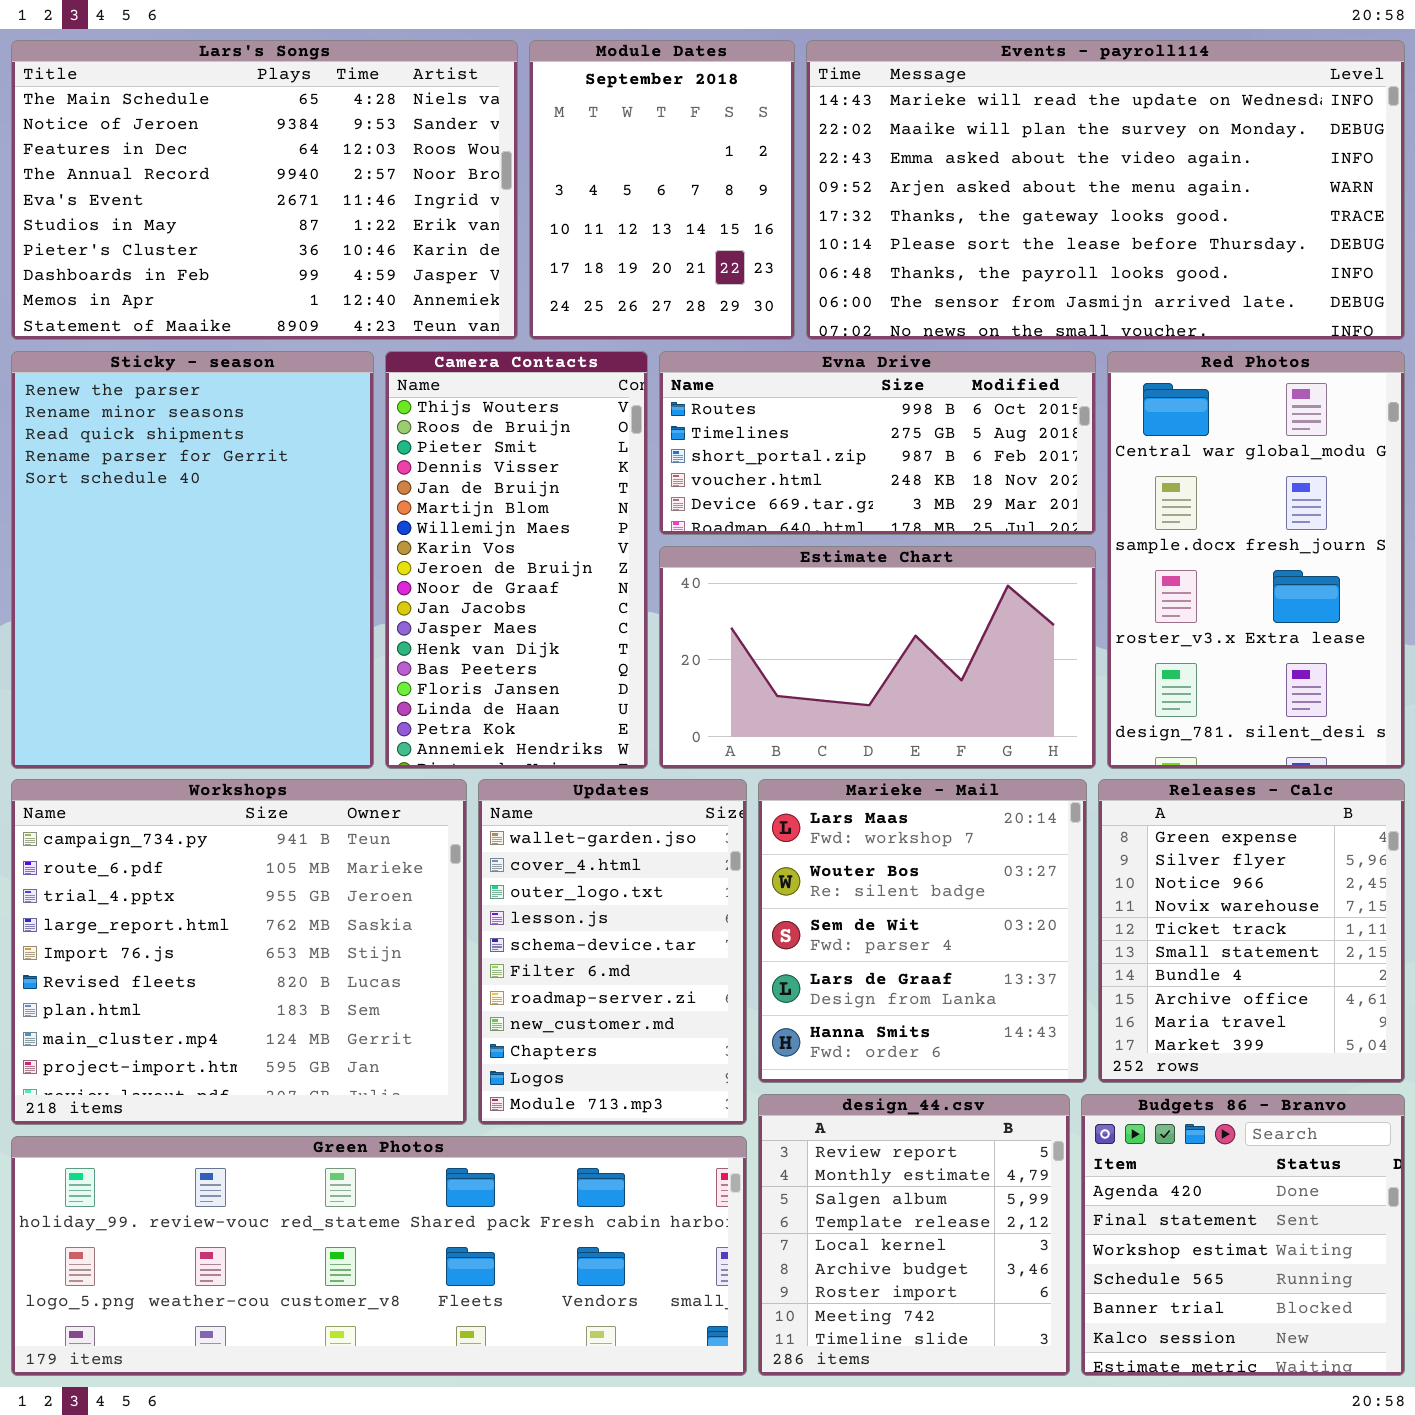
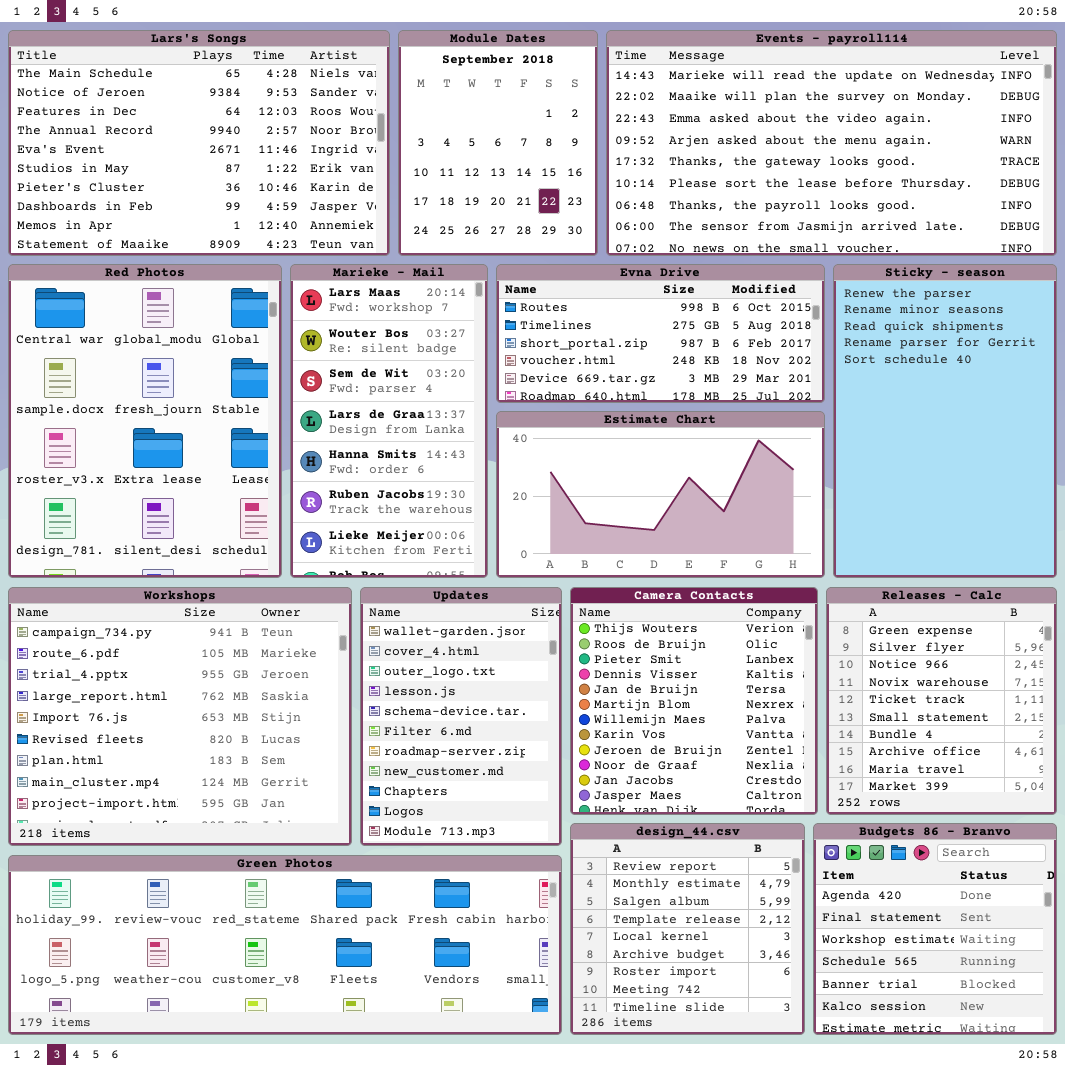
Sticky - season: [11,351,374,769] -> [833,264,1057,578], moved, resized
Camera Contacts: [385,351,648,769] -> [570,587,818,815], moved, resized
Red Photos: [1107,351,1405,769] -> [8,264,282,578], moved, resized
Marieke - Mail: [758,779,1087,1083] -> [290,264,488,578], moved, resized

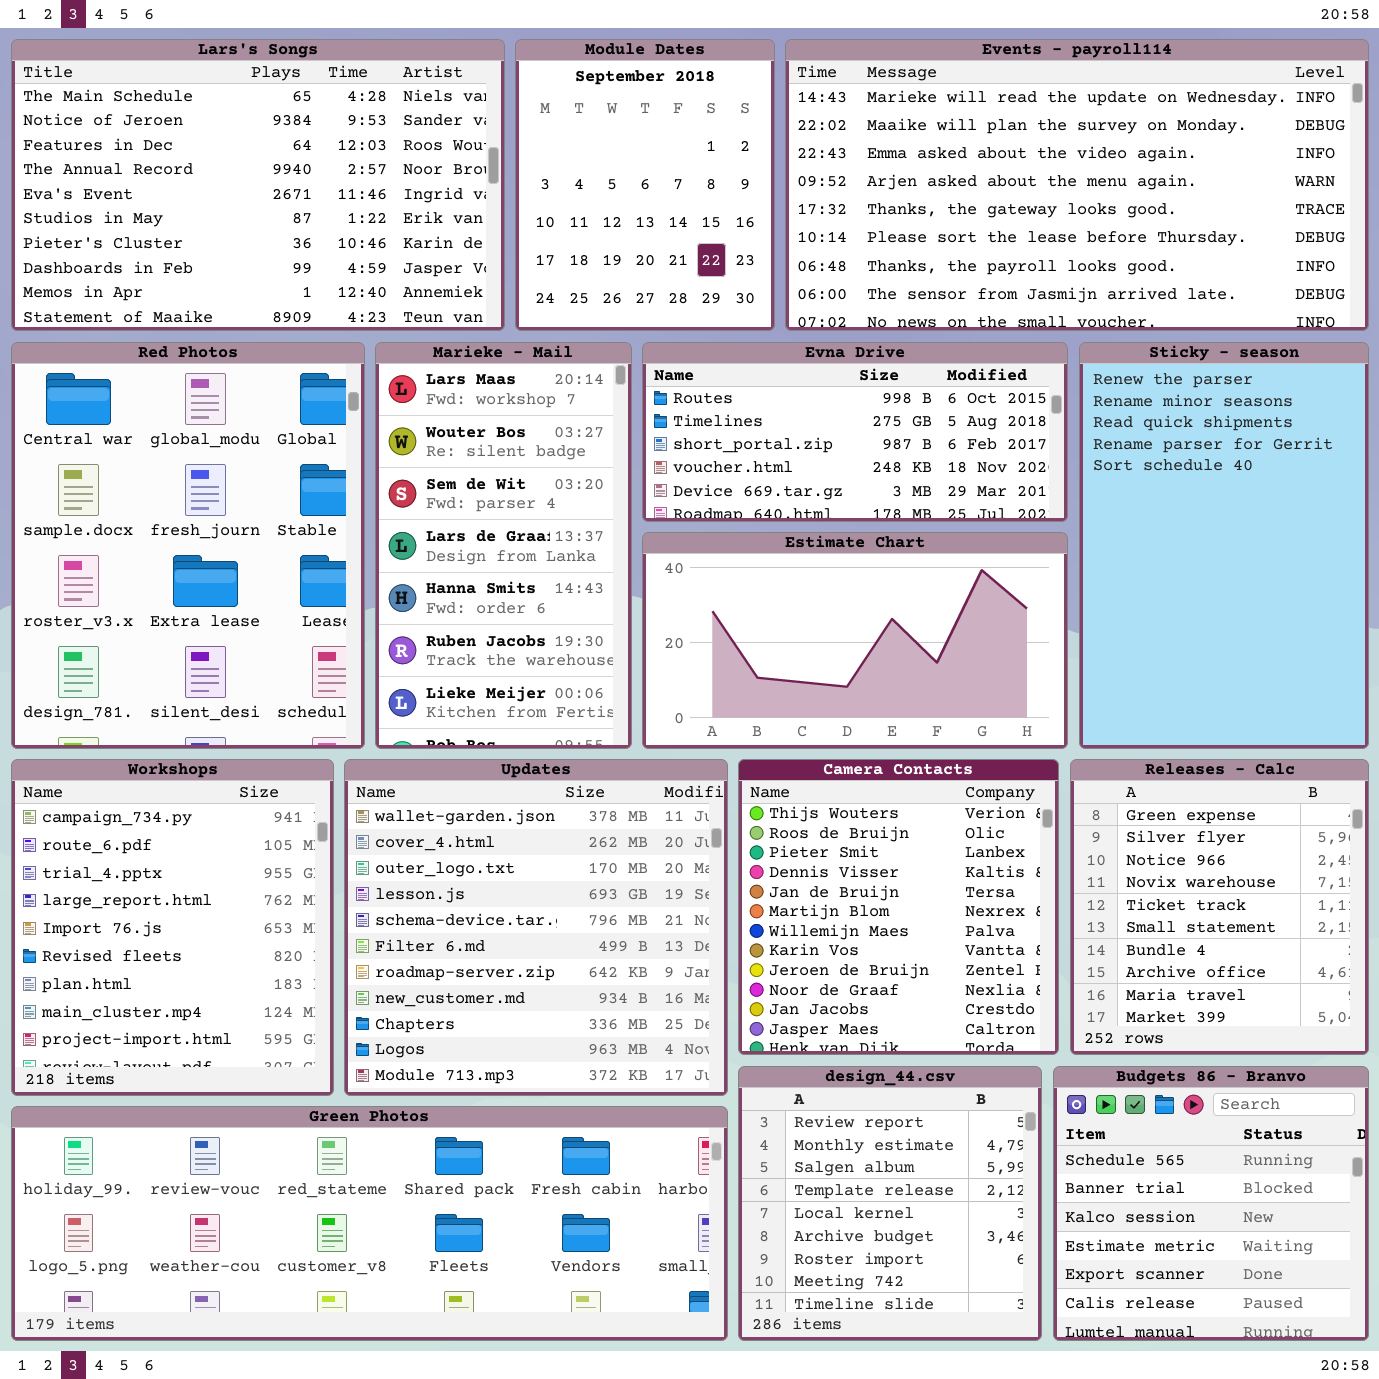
Workshops: [8,587,352,846] -> [11,759,334,1096], resized
Updates: [360,587,562,846] -> [344,759,728,1096], resized
Budgets 86 - Branvo: [813,823,1057,1035] -> [1053,1066,1369,1341], scrolled down 3 rows

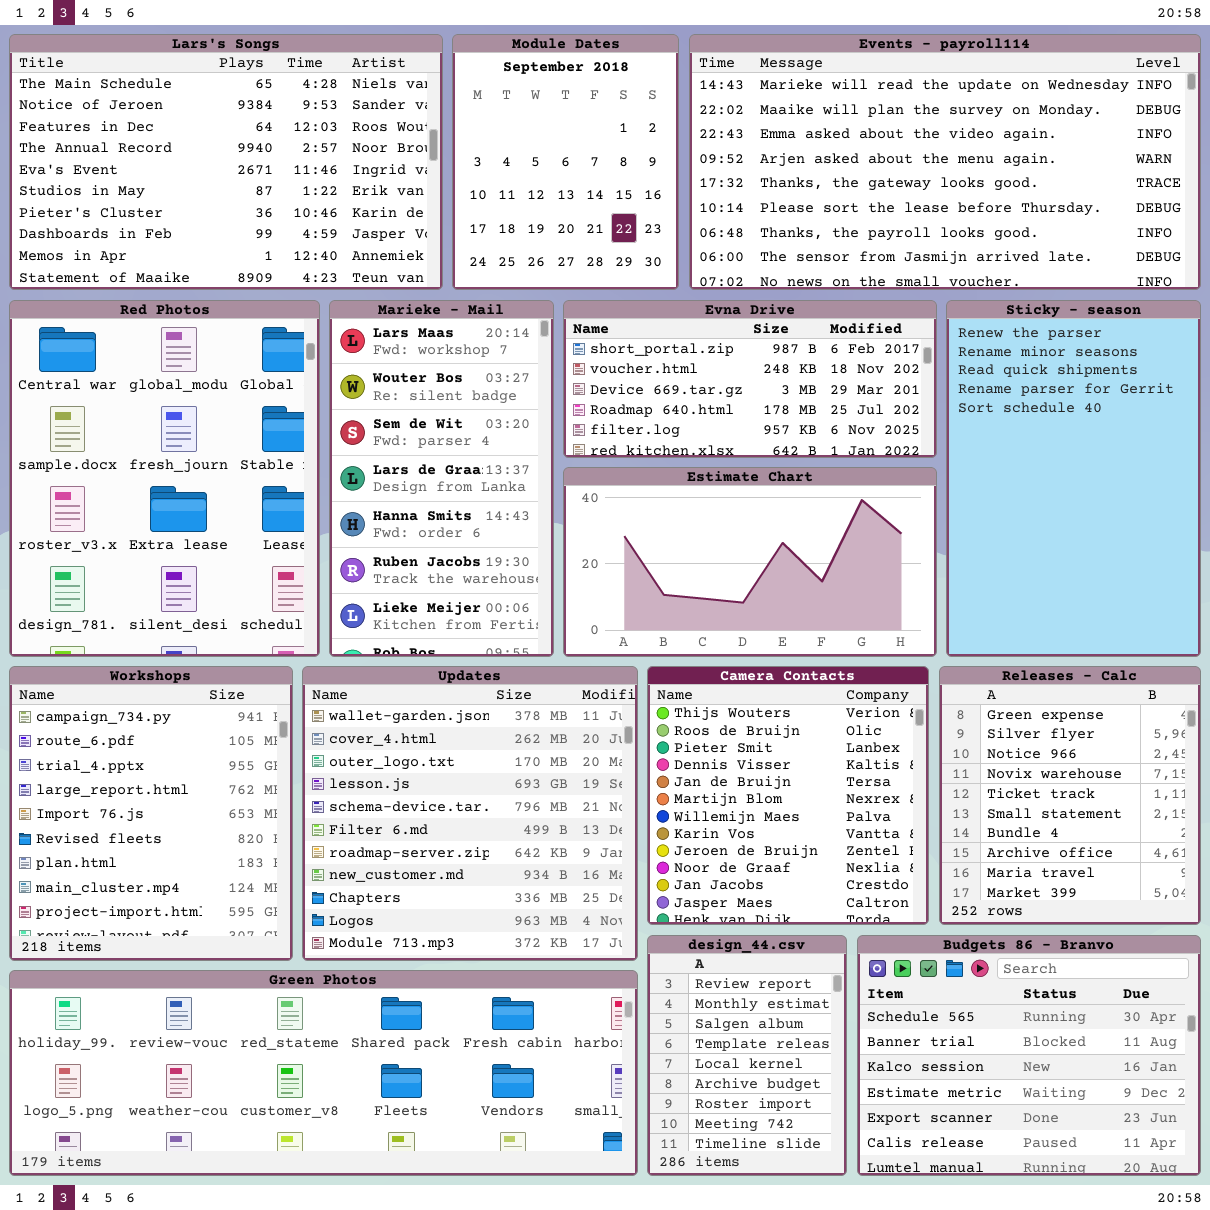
Evna Drive: [642,342,1068,522] -> [563,300,937,458], scrolled down 2 rows
design_44.csv: [738,1066,1042,1341] -> [647,935,847,1176], resized
Budgets 86 - Branvo: [1053,1066,1369,1341] -> [857,935,1201,1176], resized

